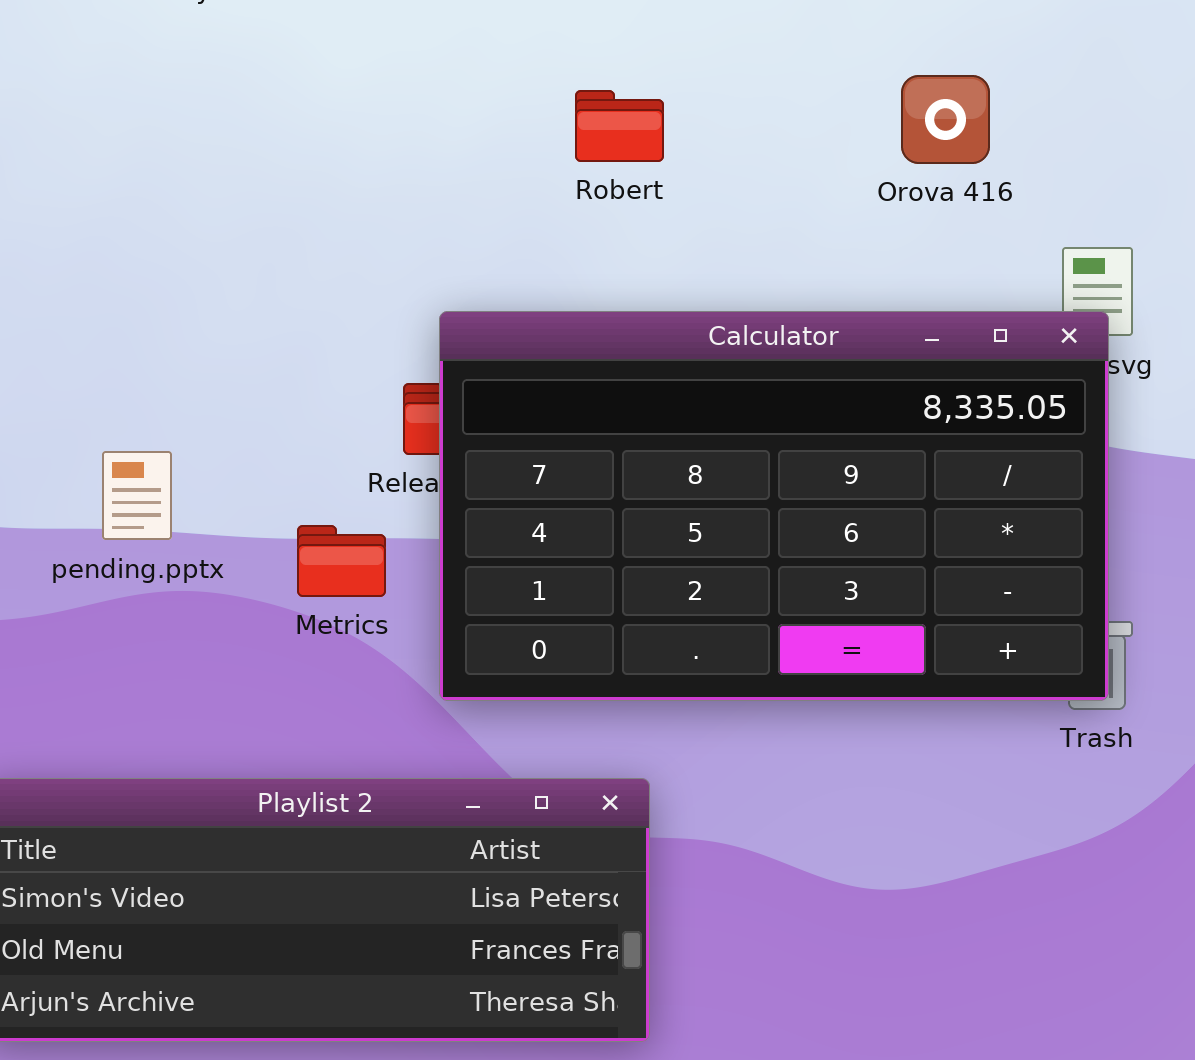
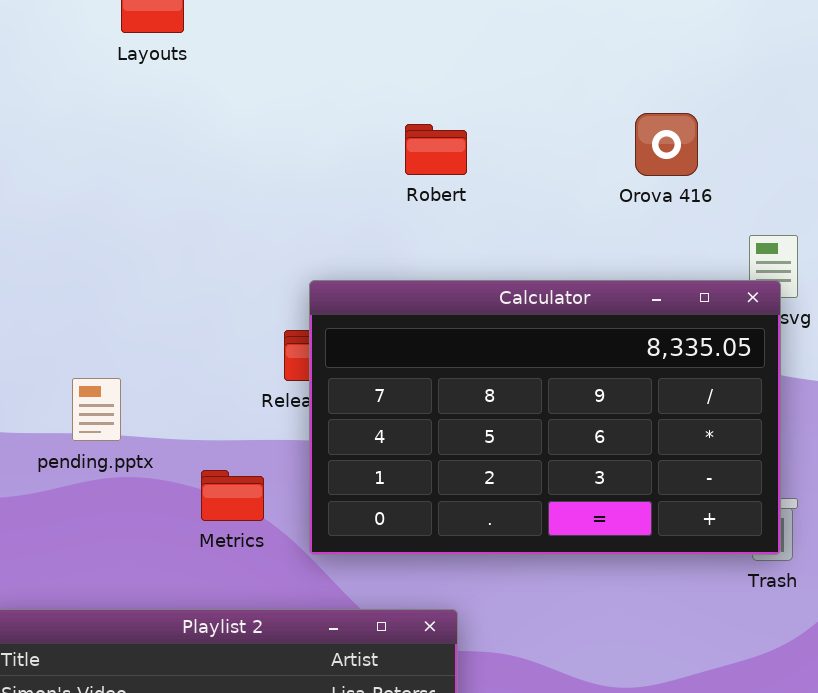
Metrics: [297,525,386,597] -> [201,470,264,521], moved

